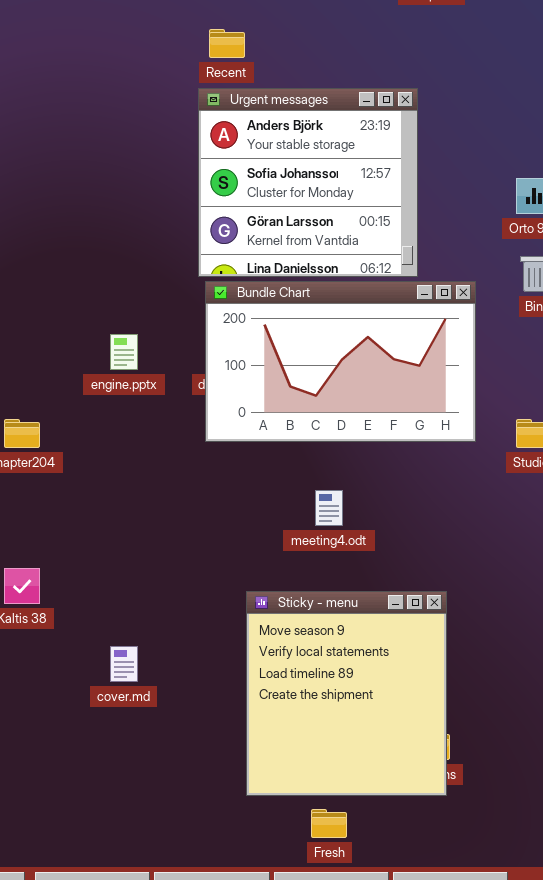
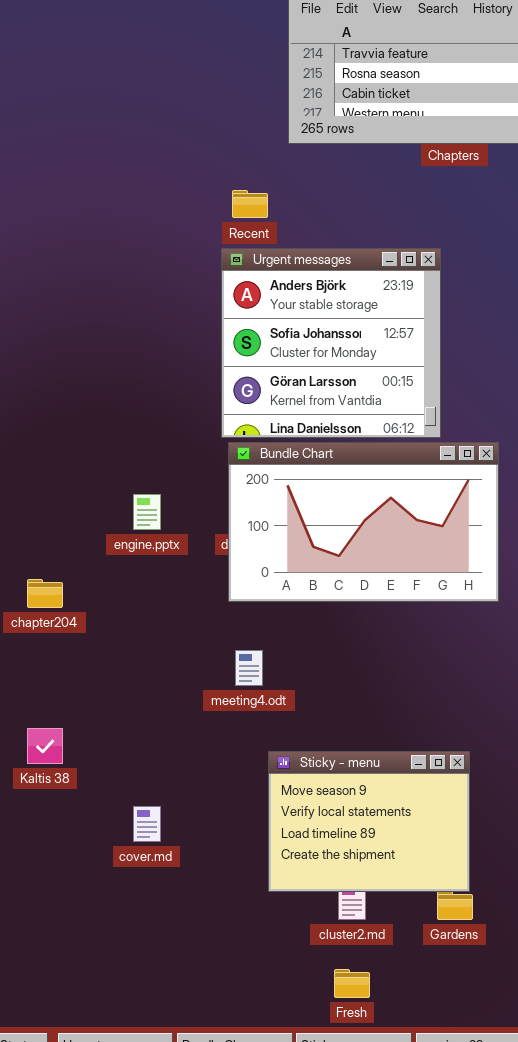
meeting4.odt: [315,490,343,526] -> [235,650,263,686], moved
Sticky - menu: [246,591,447,796] -> [268,751,470,892], resized

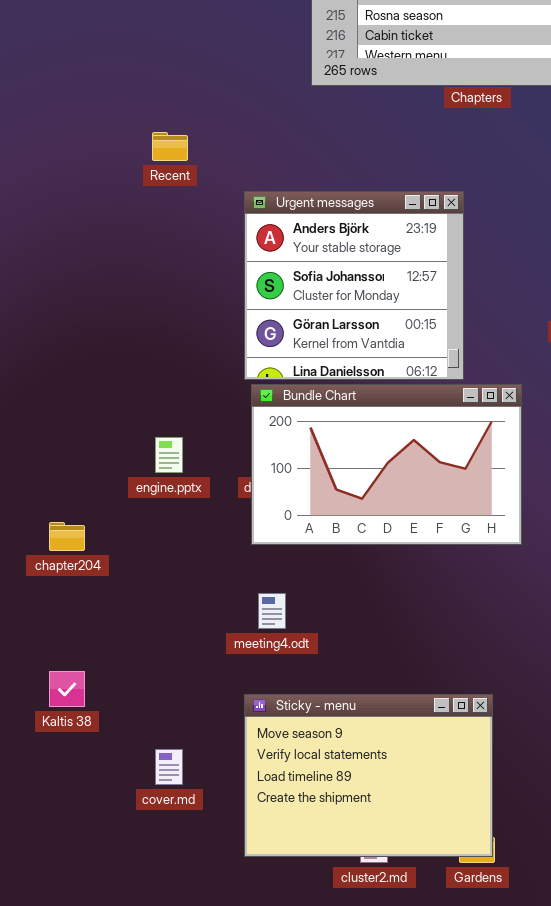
Recent: [232,190,268,218] -> [152,132,188,161], moved
Sticky - menu: [268,751,470,892] -> [244,694,493,857], resized

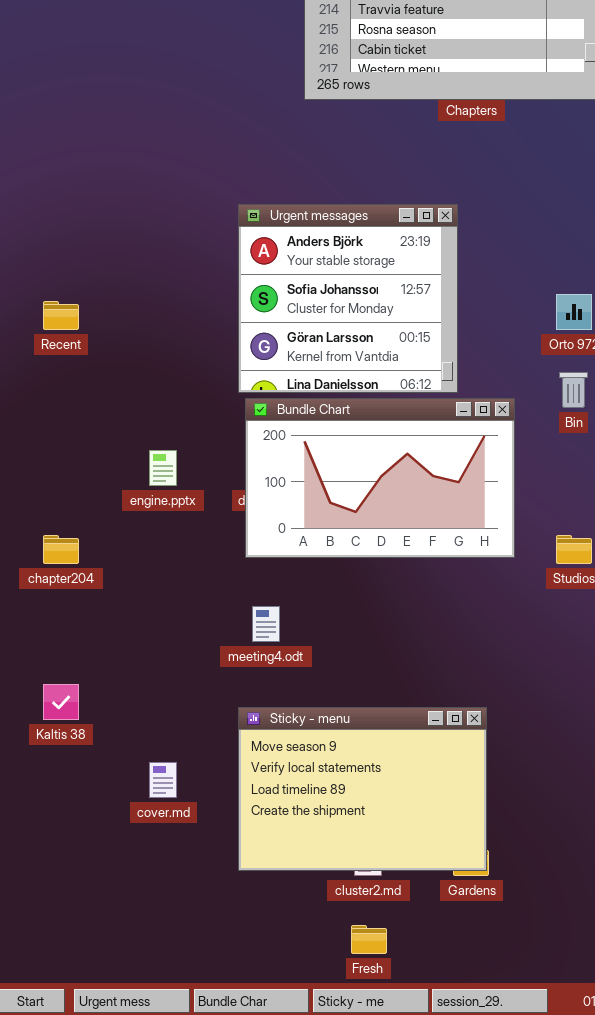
Recent: [152,132,188,161] -> [43,301,79,330], moved

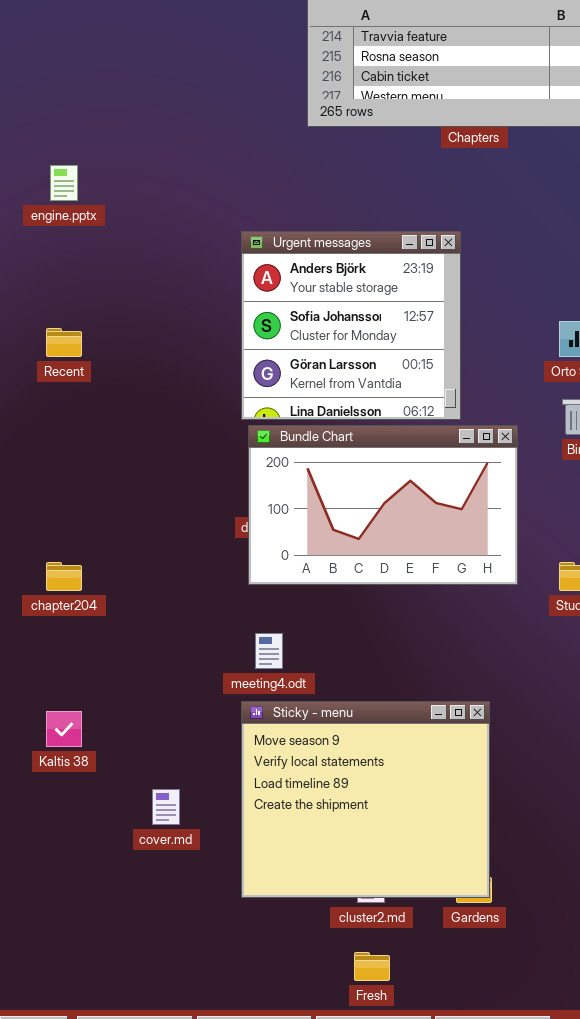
engine.pptx: [149,450,177,486] -> [50,165,78,201], moved
Sticky - menu: [238,707,487,871] -> [241,701,490,898], resized

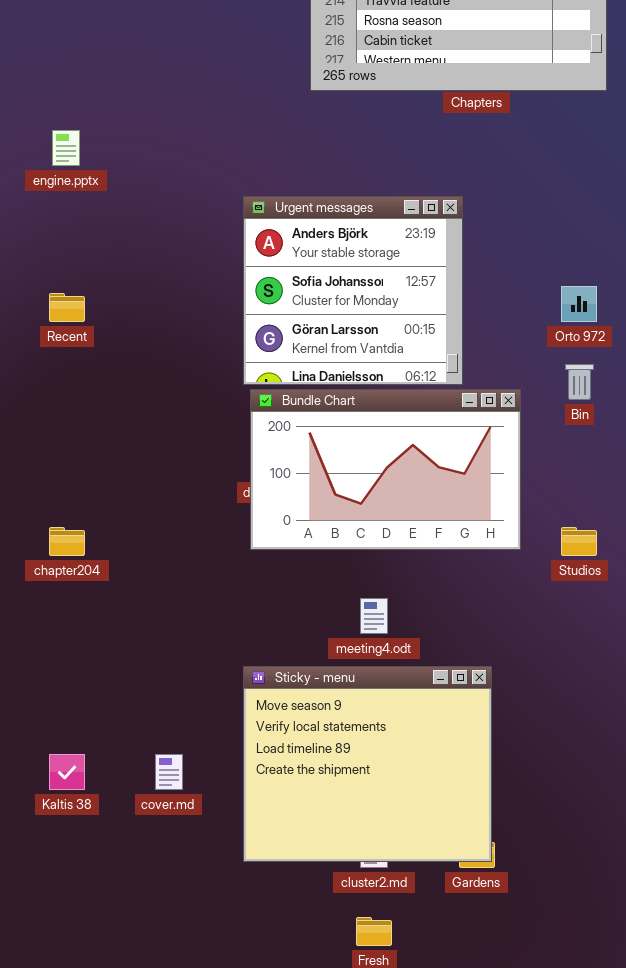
meeting4.odt: [255,633,283,669] -> [360,598,388,634], moved
Kaltis 38: [46,711,82,747] -> [49,754,85,790], moved

